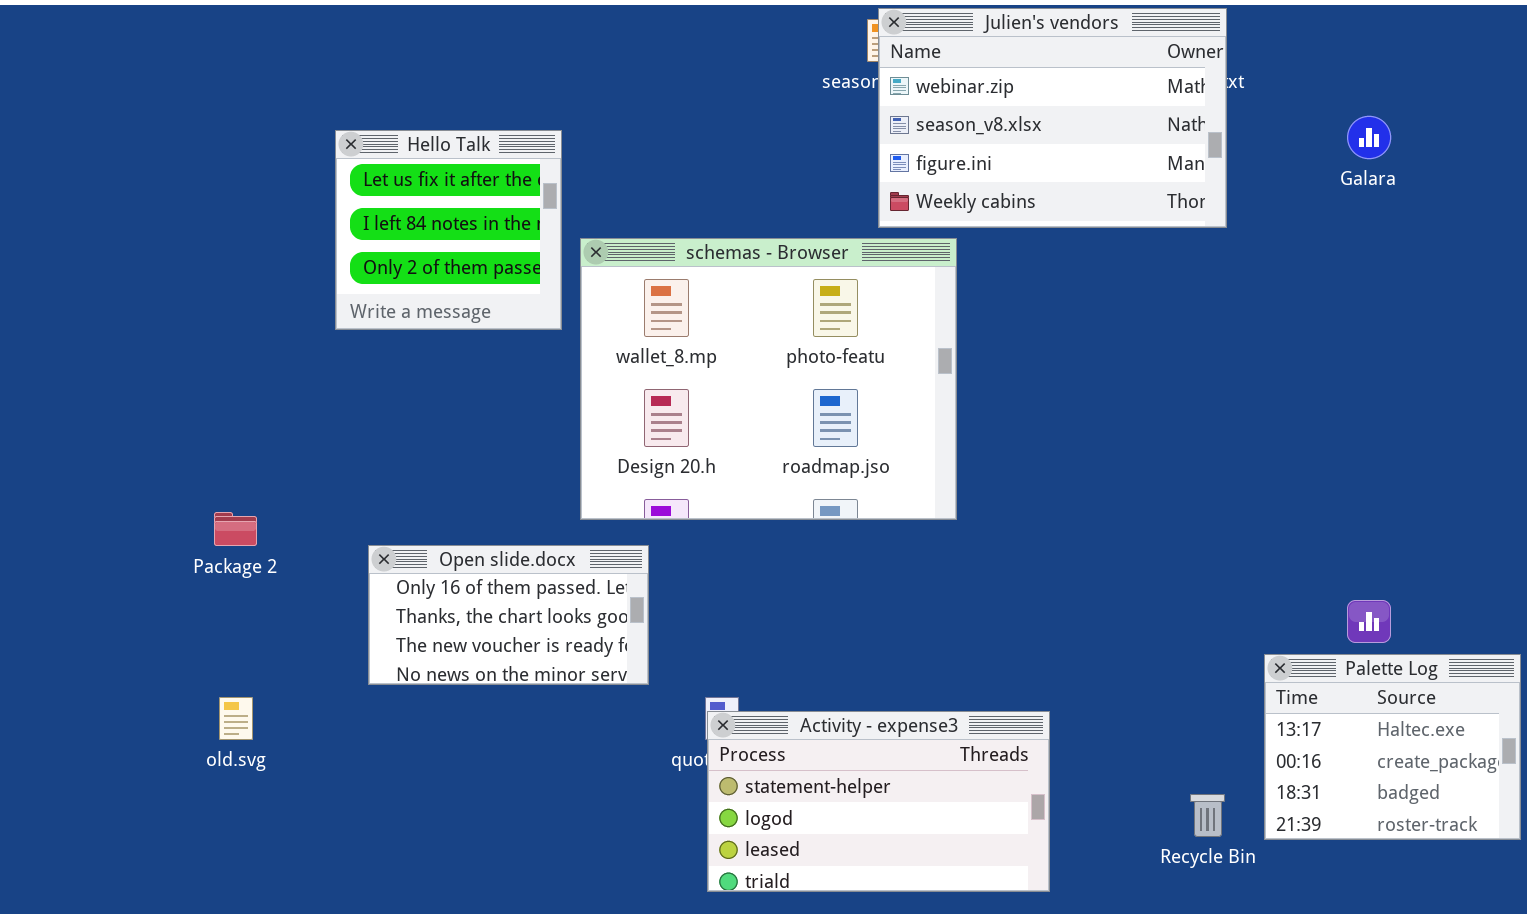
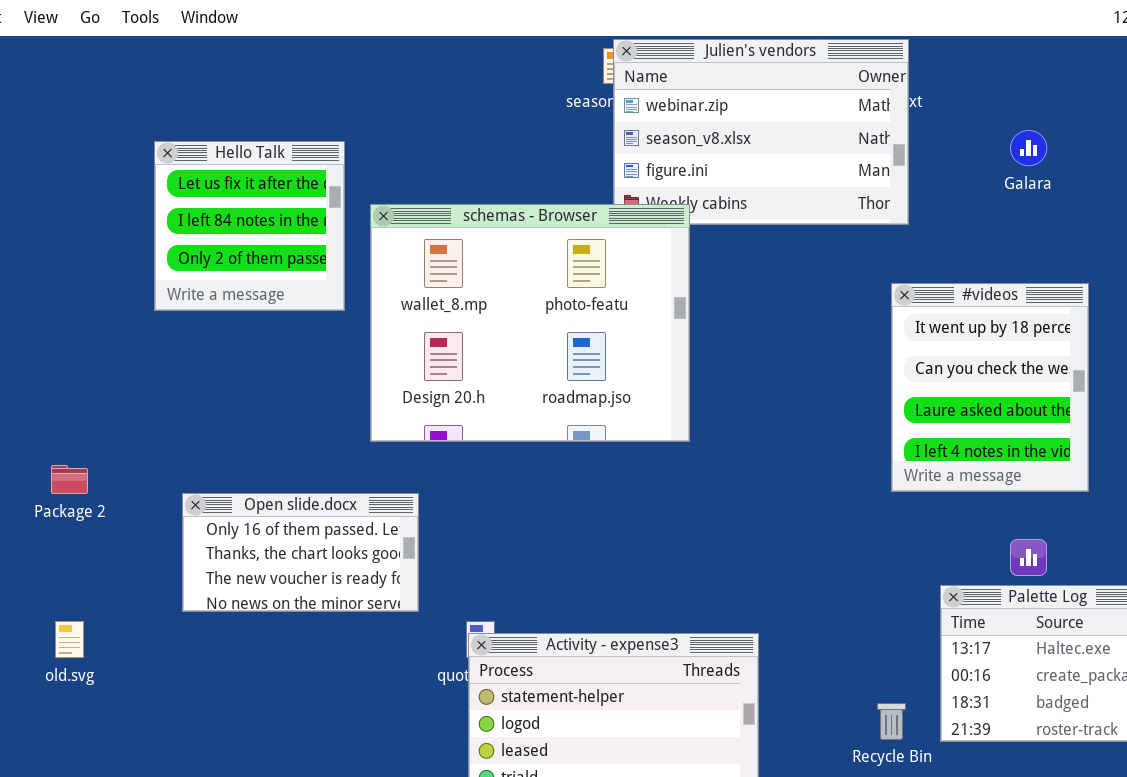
schemas - Browser: [580,238,957,520] -> [370,204,690,442], moved
#videos: none -> [891,283,1089,492], opened

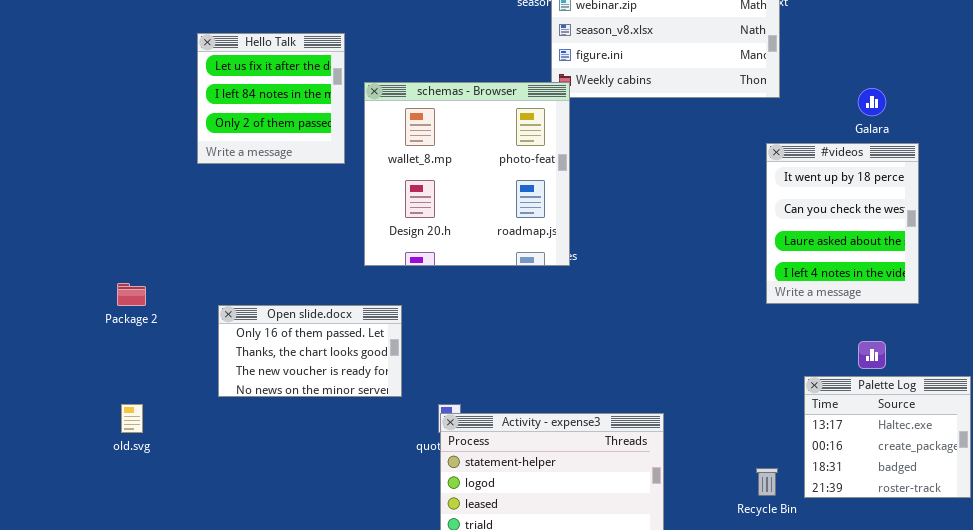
Galara: [1010,130,1047,166] -> [858,88,886,116], moved
schemas - Browser: [370,204,690,442] -> [364,82,570,266], resized

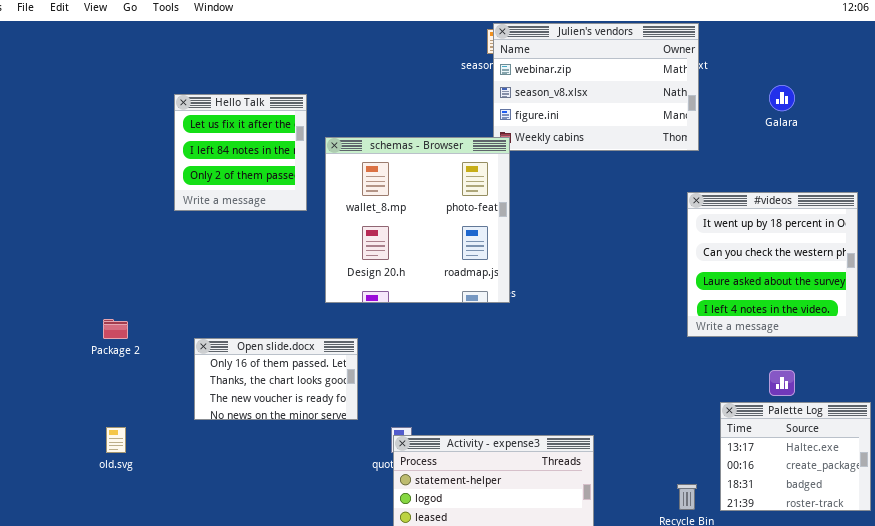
Galara: [858,88,886,116] -> [769,85,795,111], moved
#videos: [766,143,919,304] -> [687,192,858,337], resized

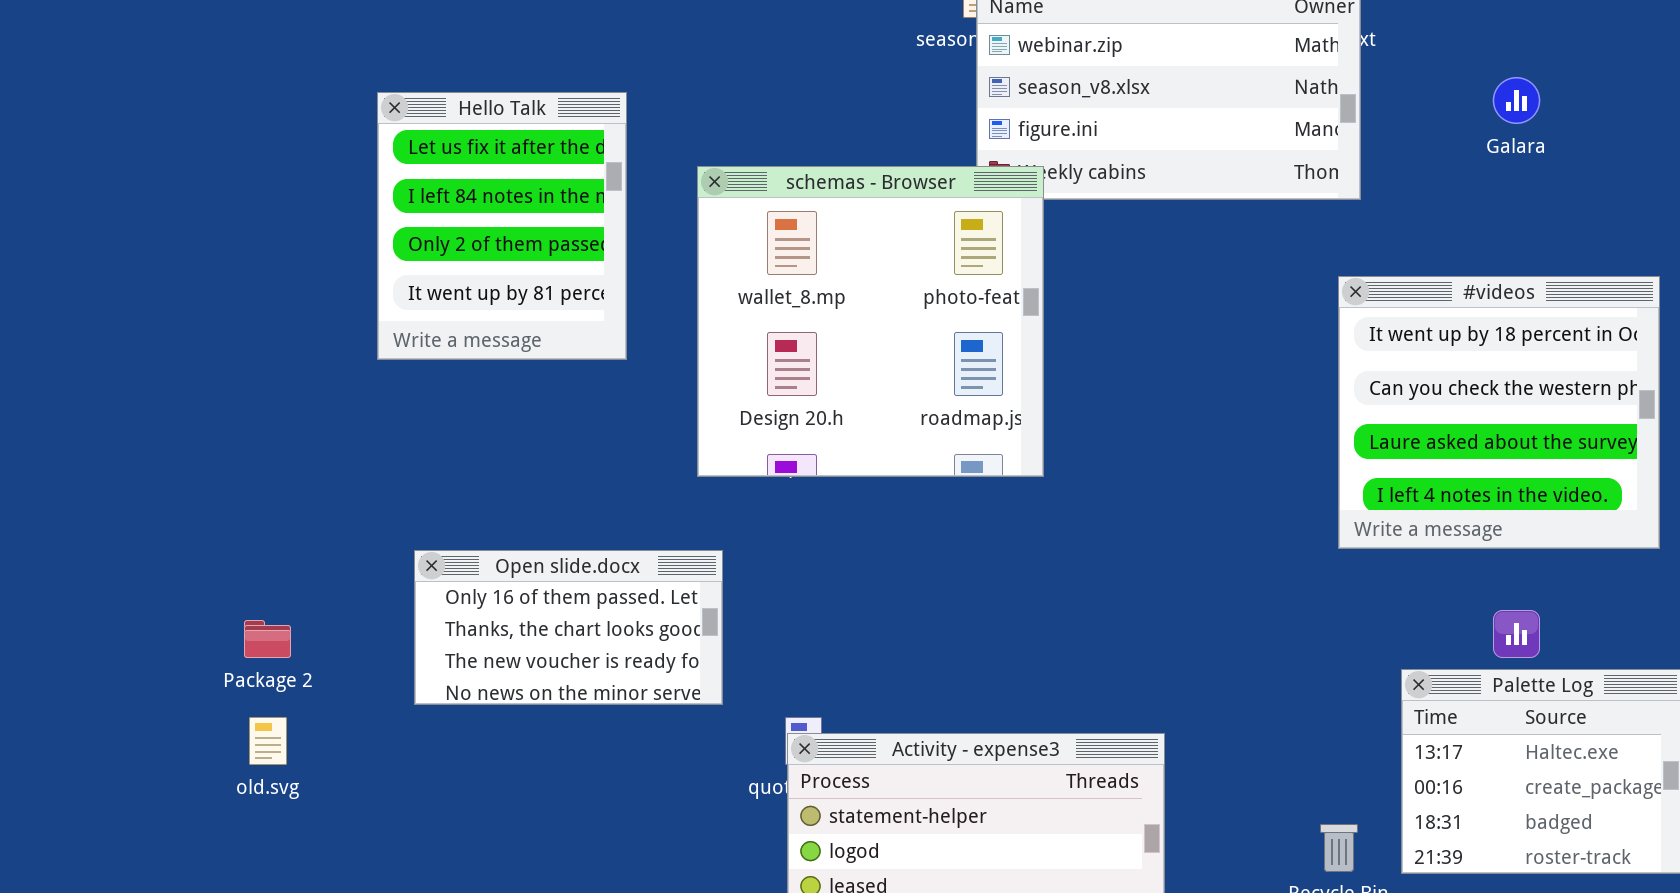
Hello Talk: [174,94,307,211] -> [377,92,627,360], resized
schemas - Browser: [325,137,510,303] -> [697,166,1044,477], moved
Package 2: [103,319,128,339] -> [244,620,291,658], moved

